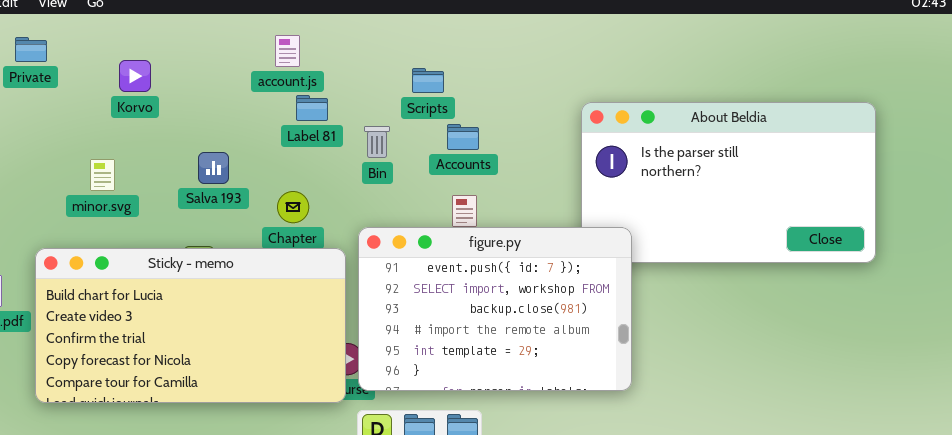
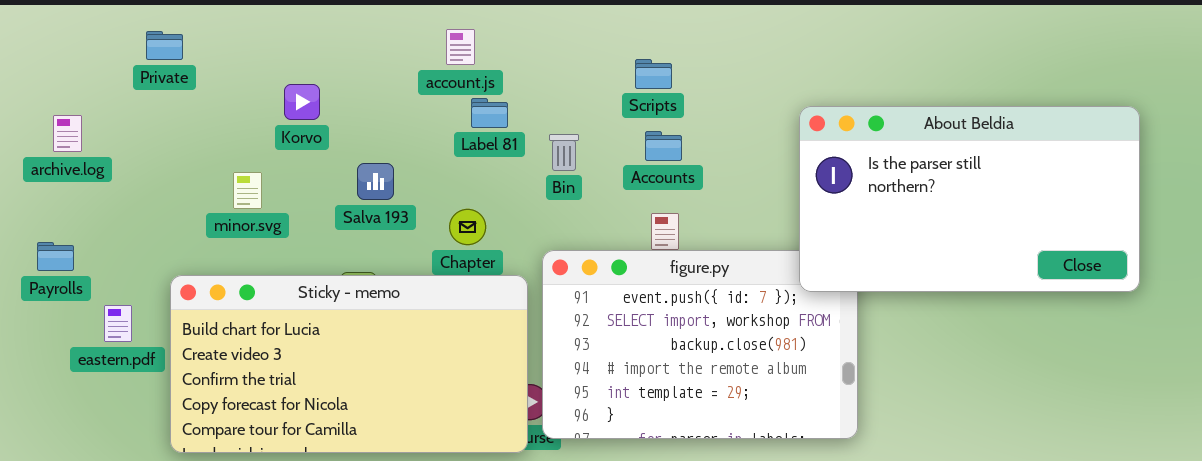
Korvo: [119,60,151,92] -> [284,84,320,120], moved
Scripts: [412,68,444,93] -> [635,59,672,89], moved
About Beldia: [581,102,876,263] -> [799,106,1140,292], raised

